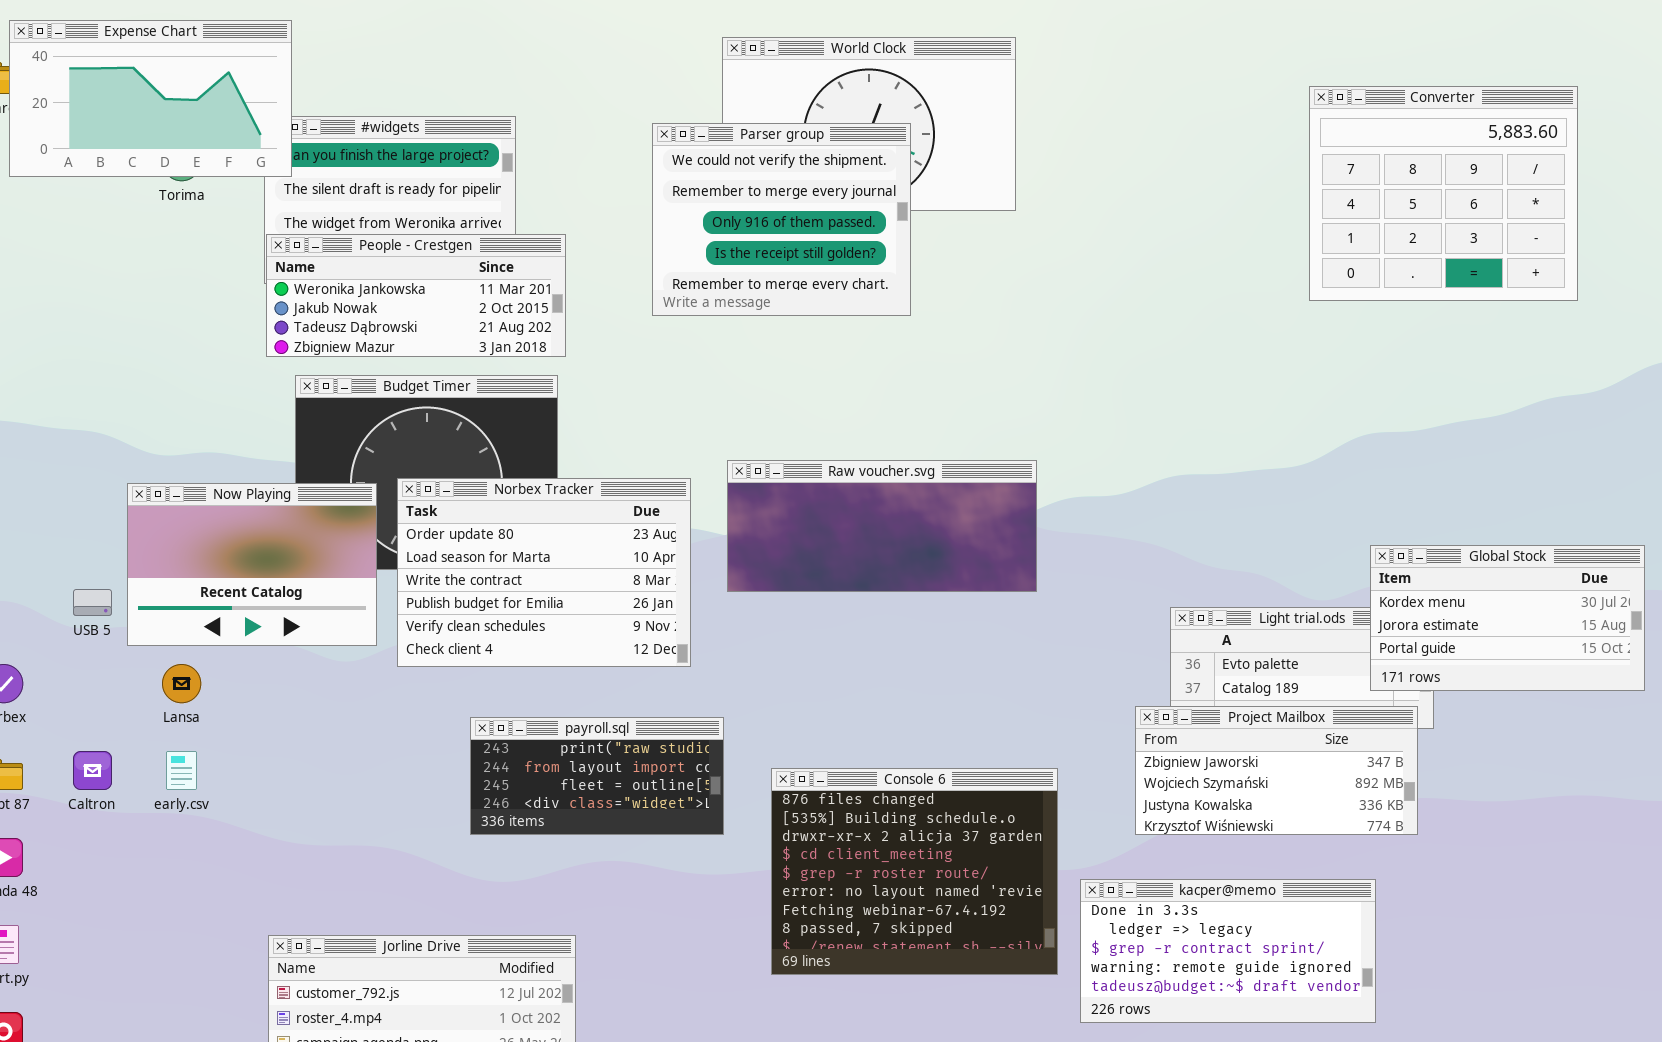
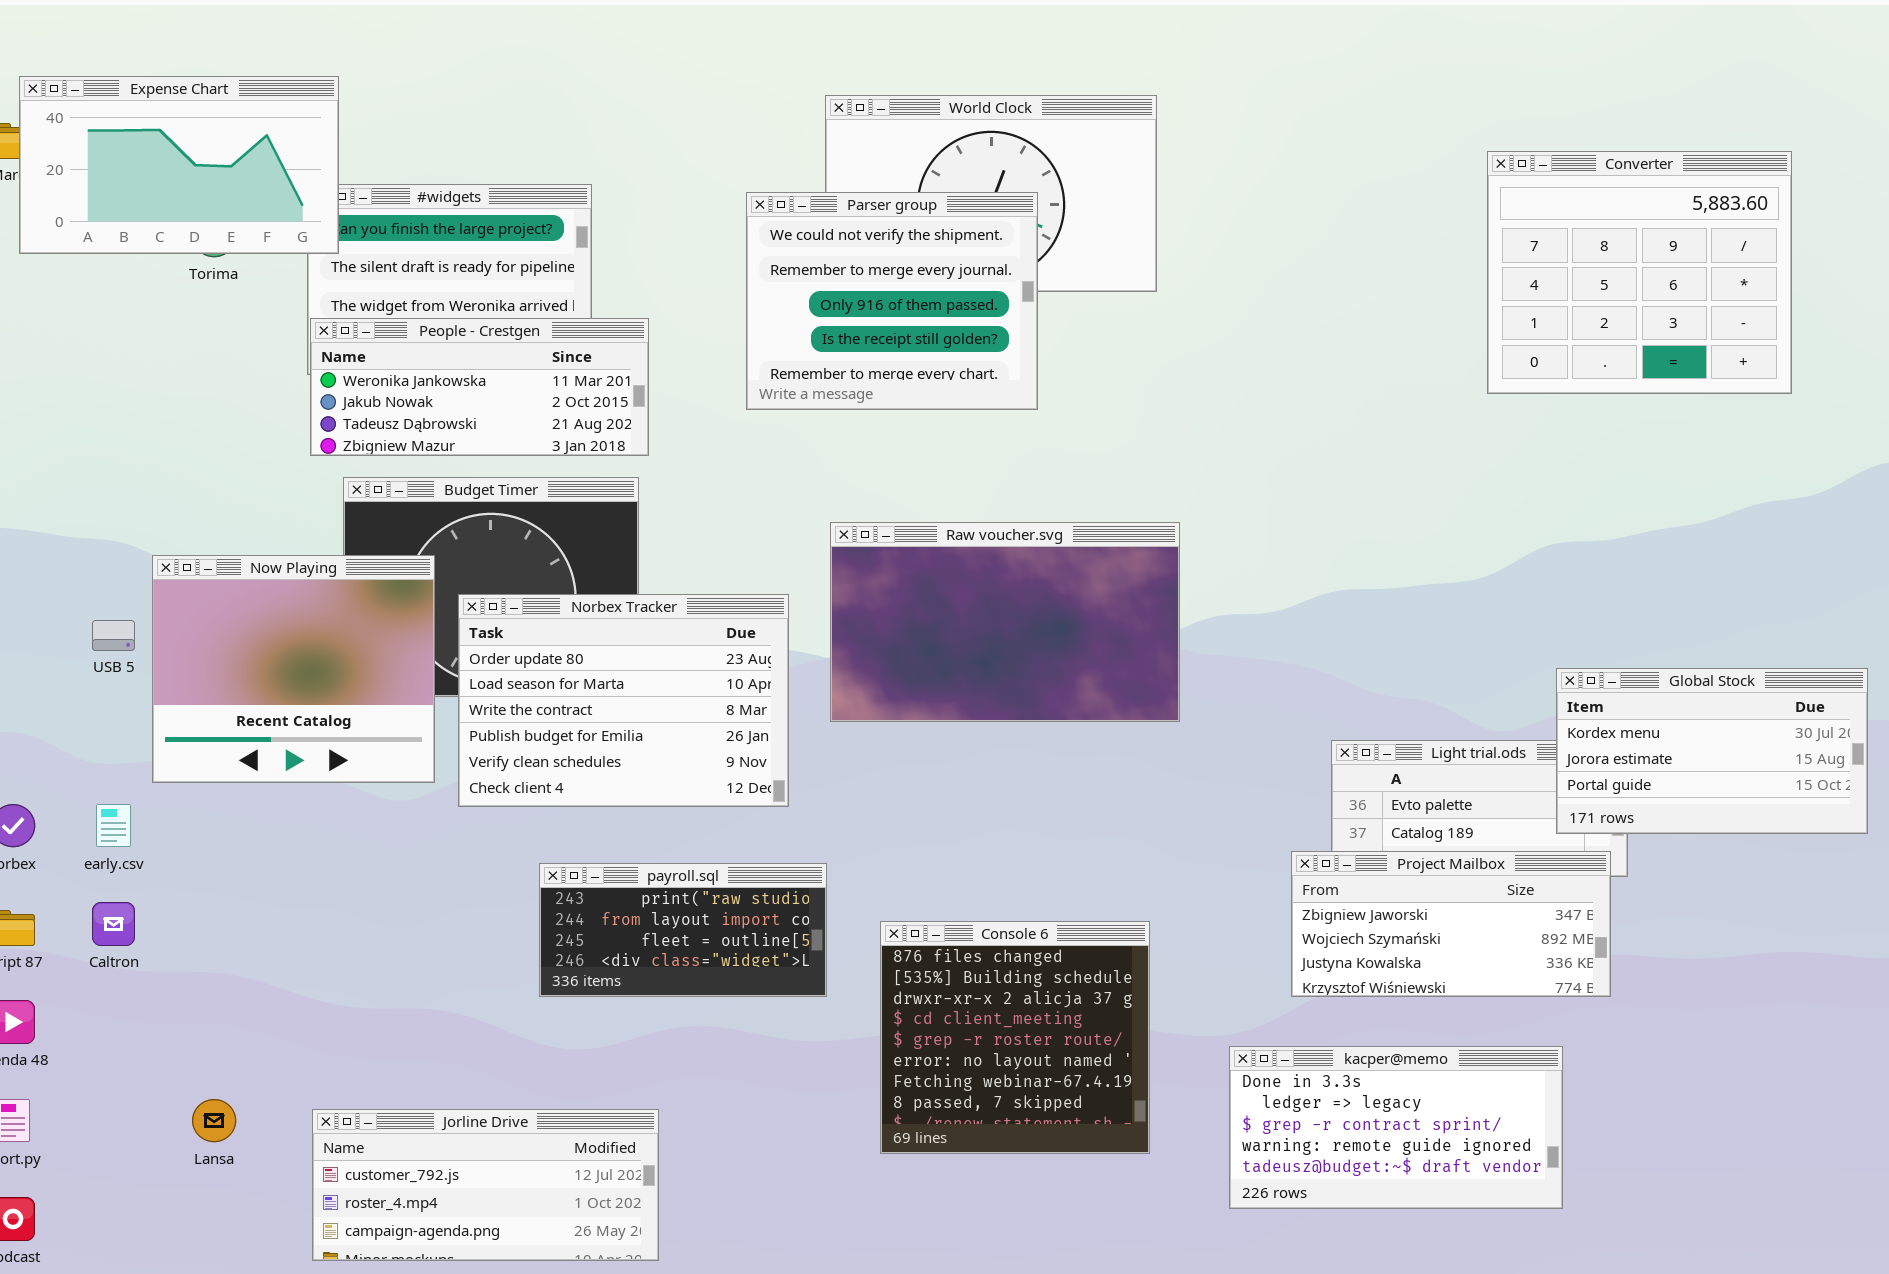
Raw voucher.svg: [727,460,1037,592] -> [830,522,1180,722], resized
Now Playing: [127,483,377,646] -> [152,555,435,783], resized
USB 5: [73,589,112,616] -> [92,620,135,651], moved
Lansa: [162,664,201,703] -> [192,1099,236,1142], moved
early.csv: [166,751,197,790] -> [96,804,131,847], moved
Console 6: [771,768,1058,975] -> [880,921,1150,1154], resized

